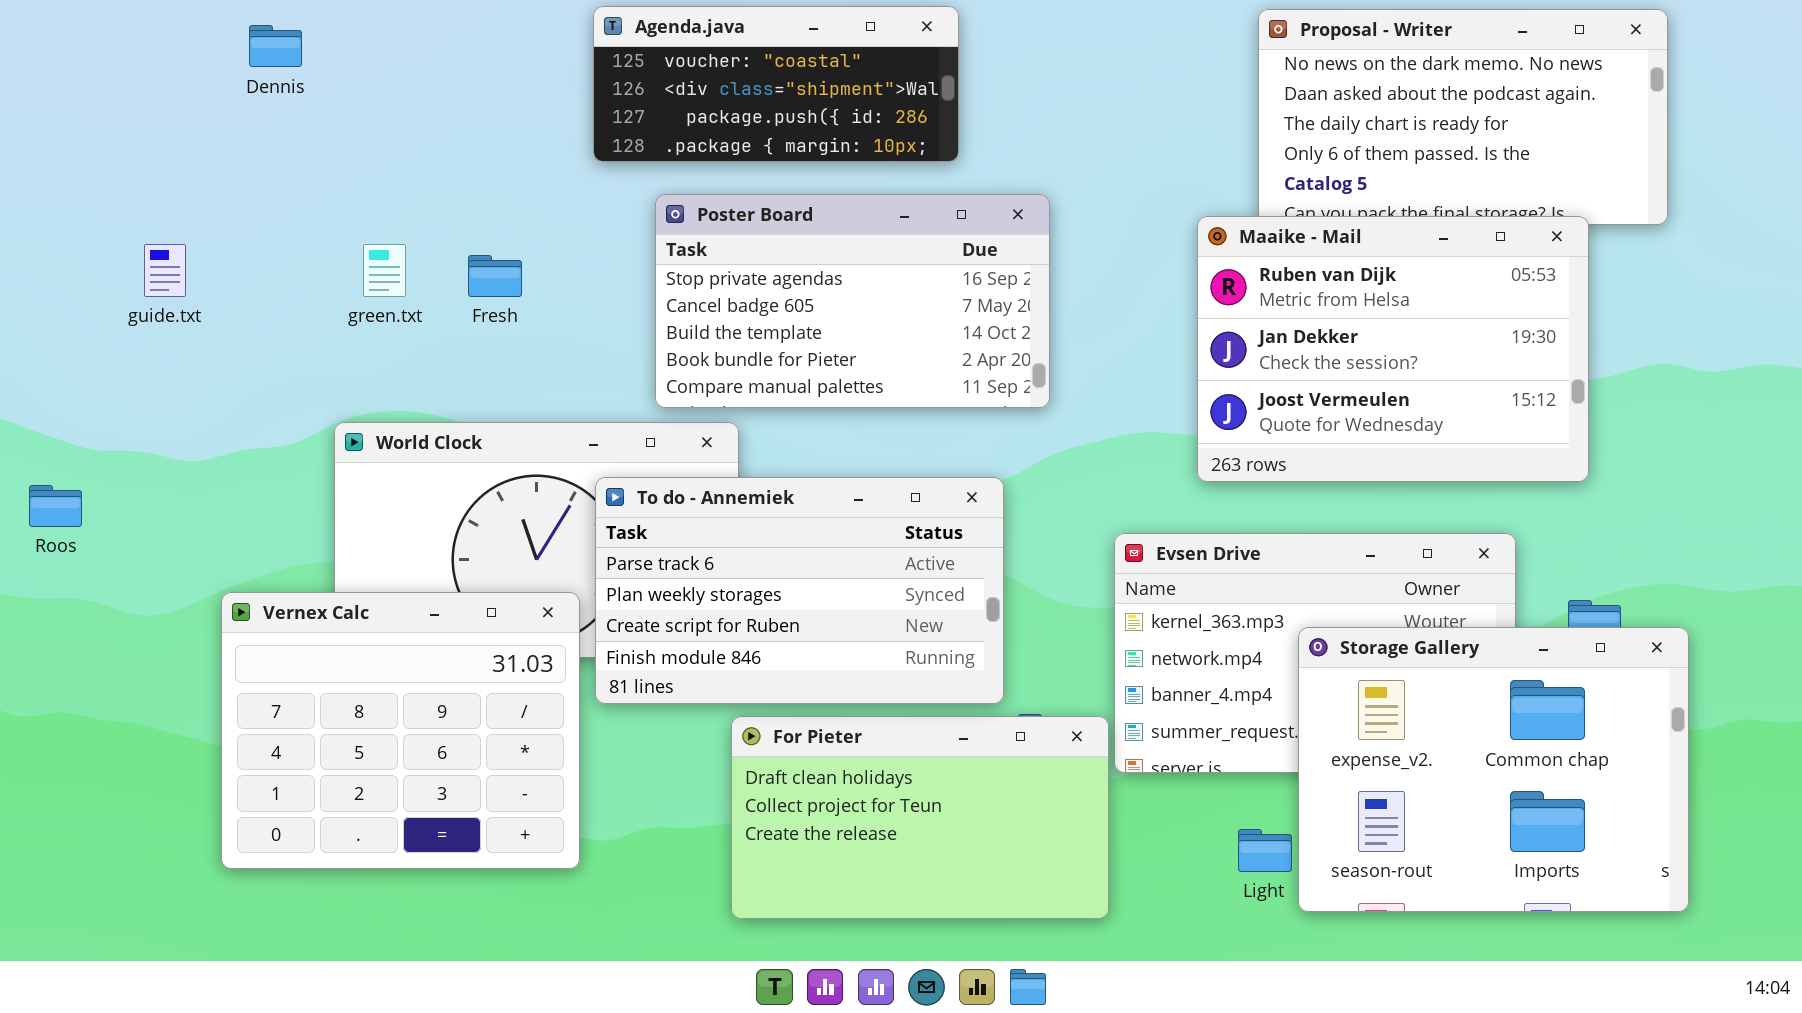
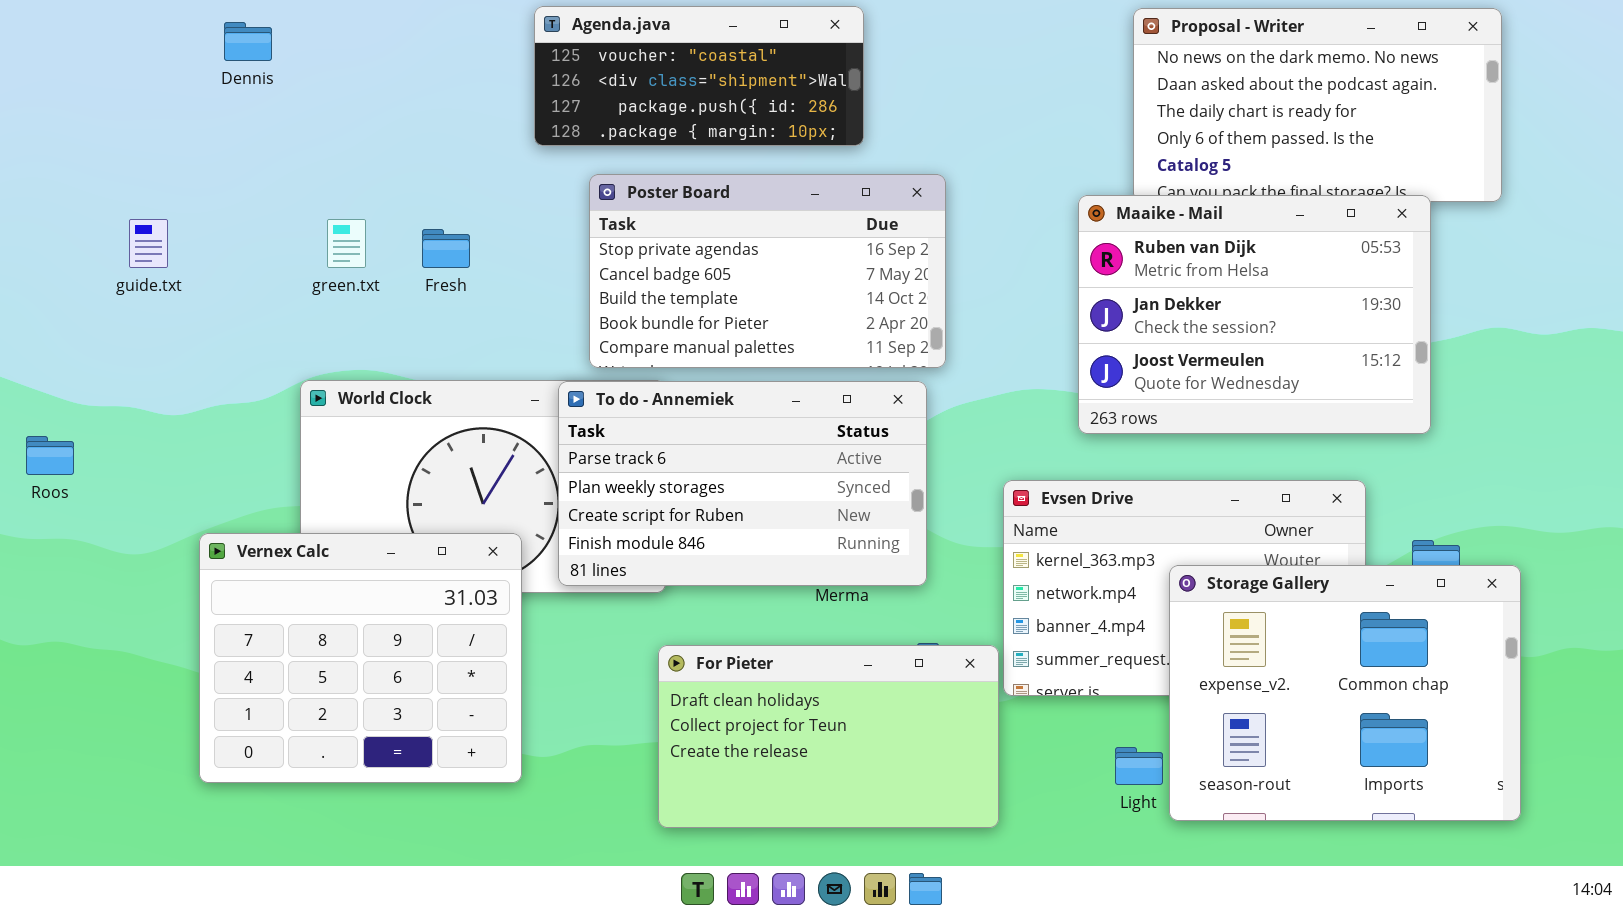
To do - Annemiek: [595,477,1004,704] -> [558,381,927,586], moved

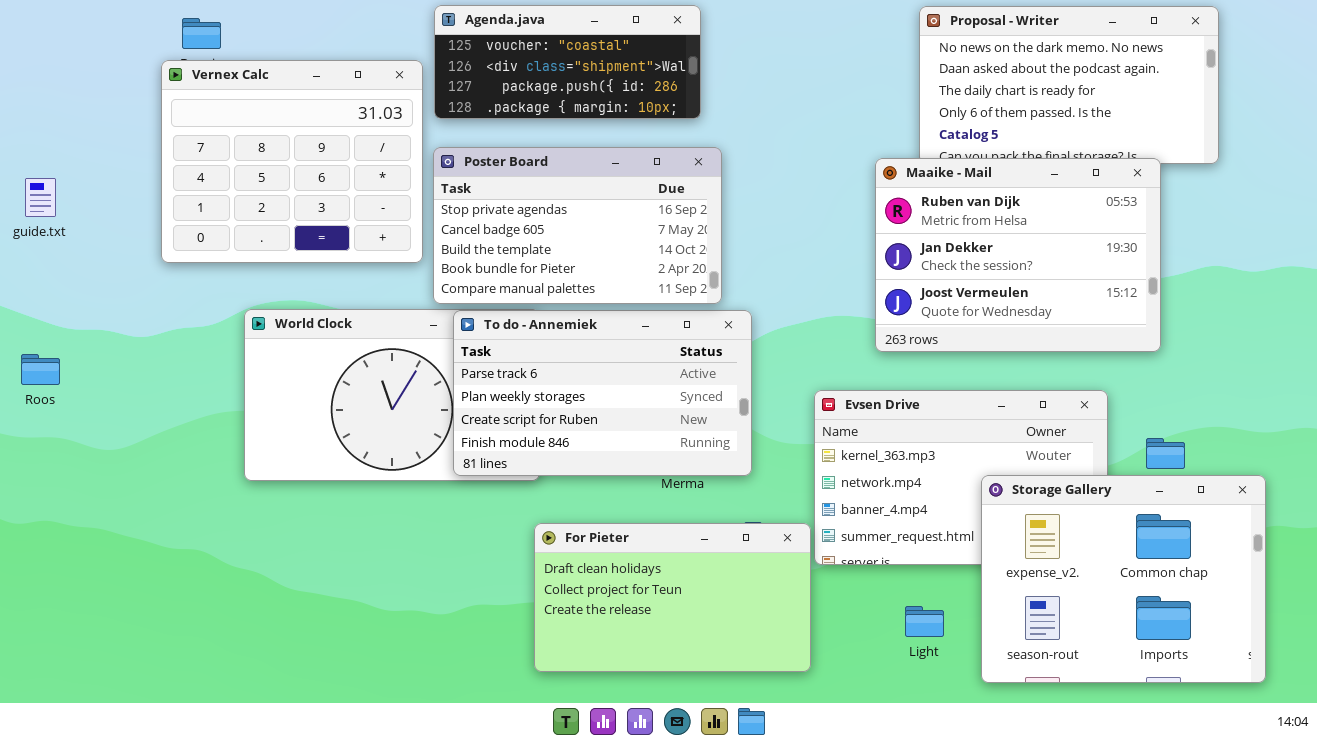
Poster Board: [589,174,946,368] -> [433,147,722,304], moved
guide.txt: [129,219,168,268] -> [25,178,56,217], moved
Vernex Calc: [199,533,522,783] -> [161,60,423,263], moved
Storage Gallery: [1169,565,1521,821] -> [981,475,1266,683], moved

